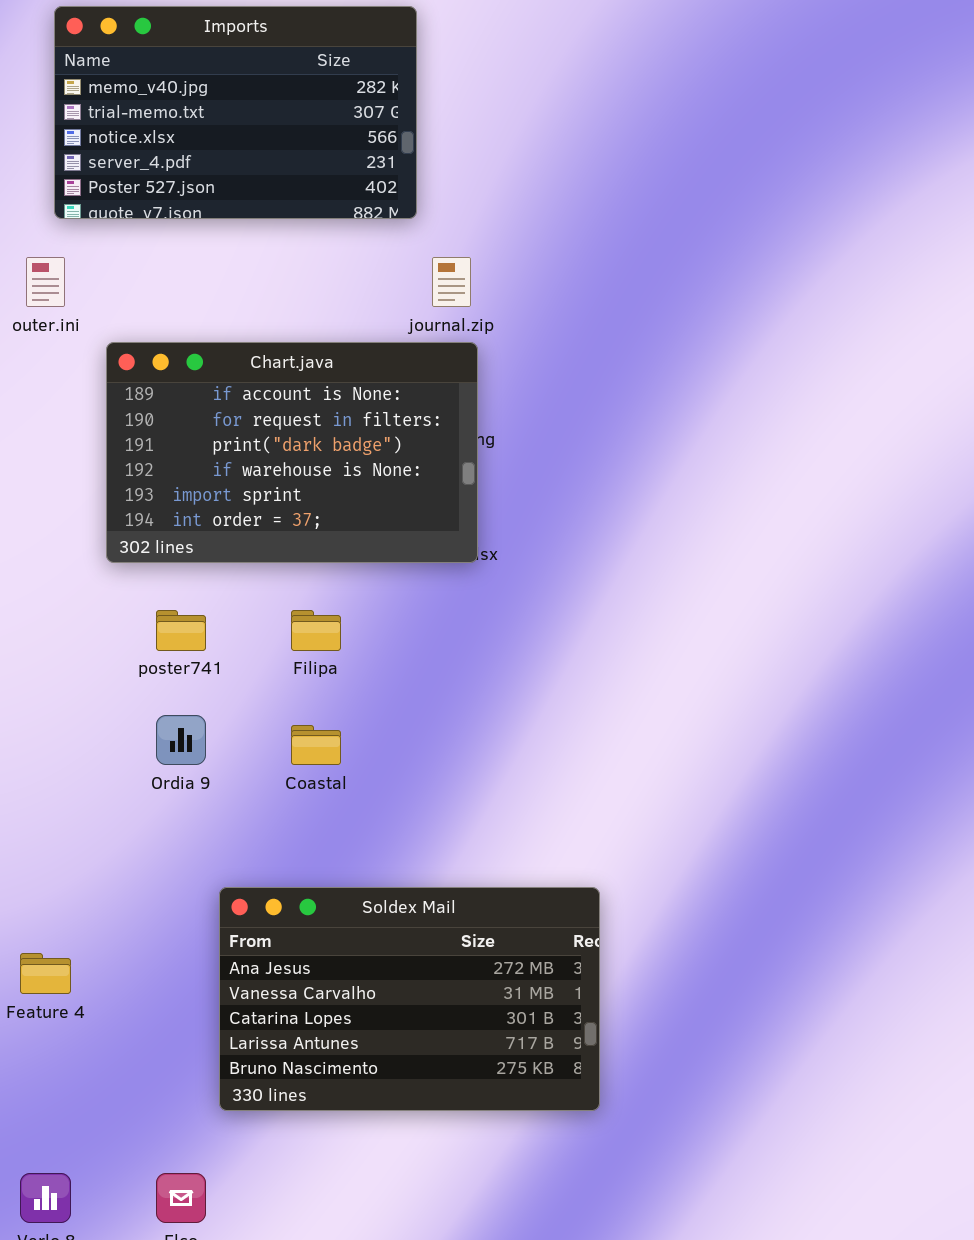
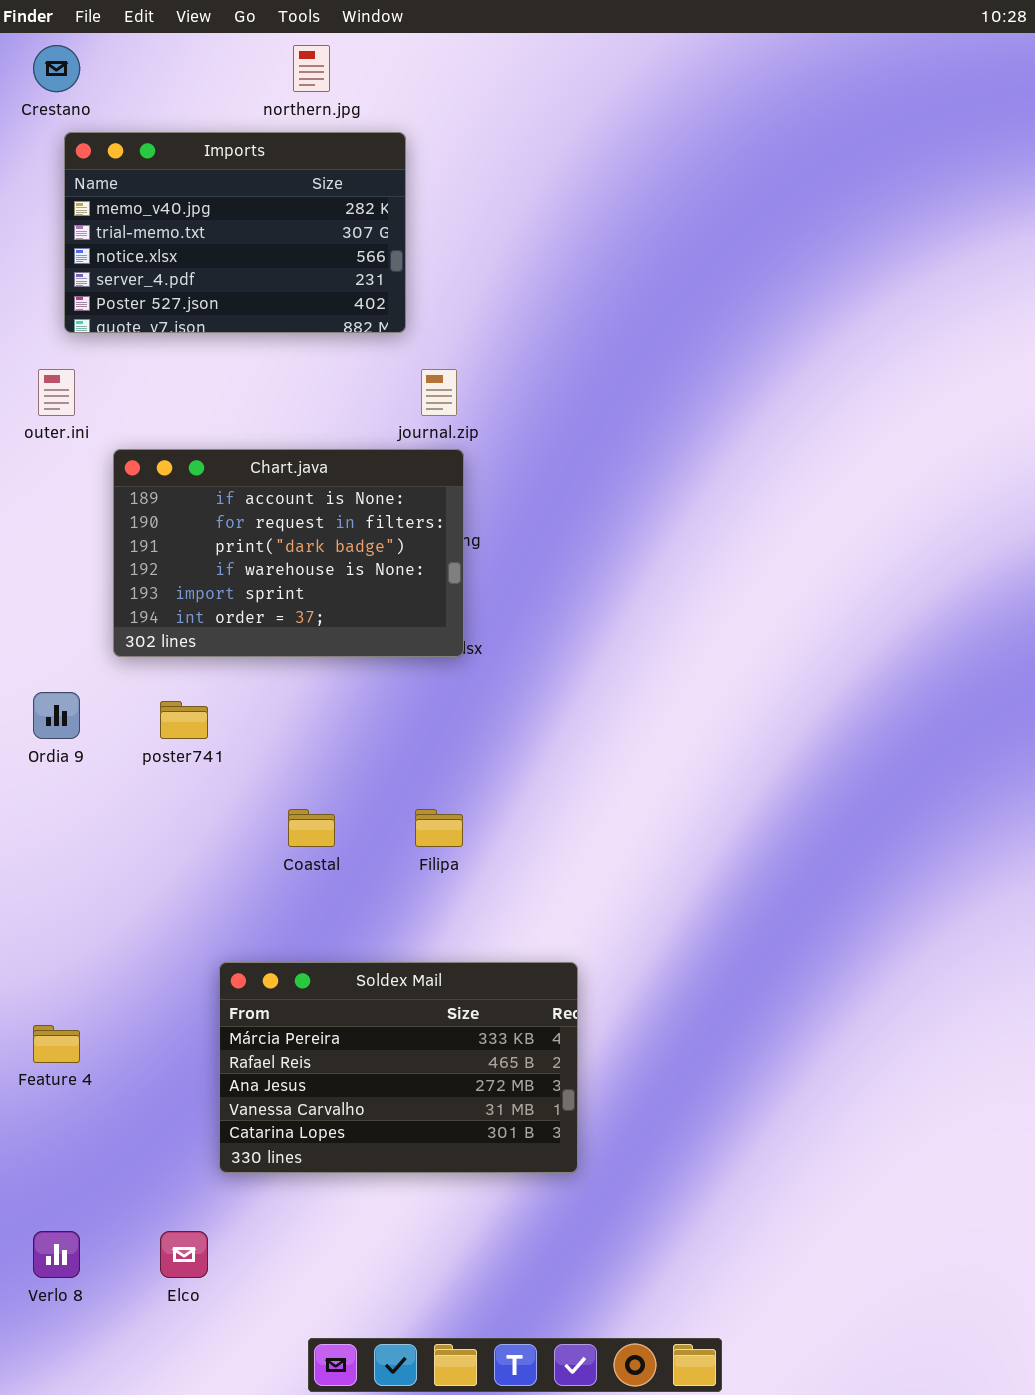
Filipa: [291,610,341,651] -> [415,809,463,847], moved
Ordia 9: [156,715,206,765] -> [33,692,80,739], moved
Soldex Mail: [219,887,600,1111] -> [219,962,578,1173], scrolled up 2 rows

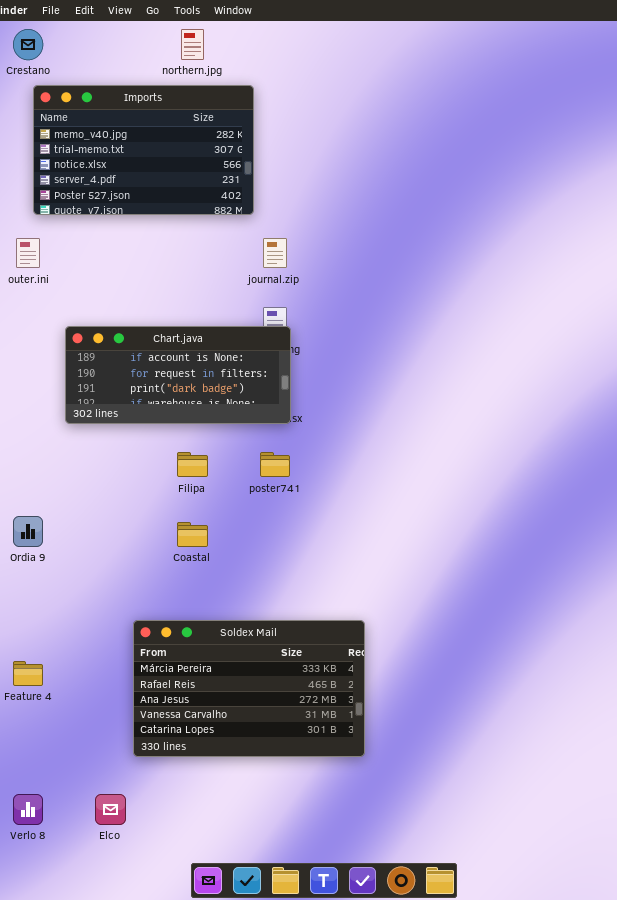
Chart.java: [113,449,464,657] -> [65,326,291,424], resized
Ordia 9: [33,692,80,739] -> [13,516,43,547], moved
poster741: [160,701,208,739] -> [260,452,290,477], moved
Filipa: [415,809,463,847] -> [177,452,208,477], moved

